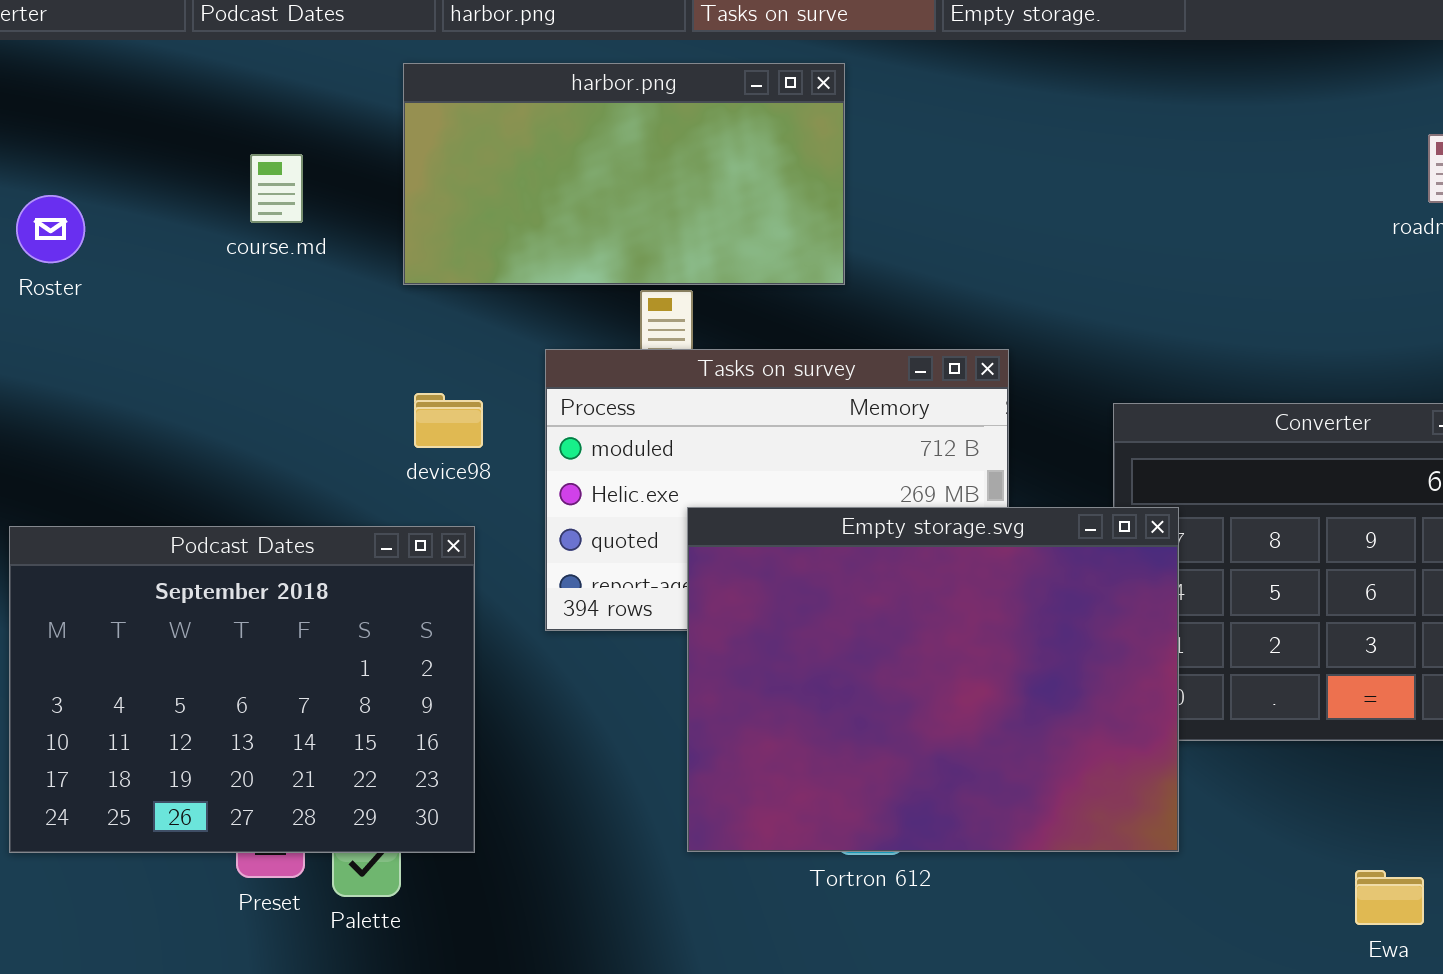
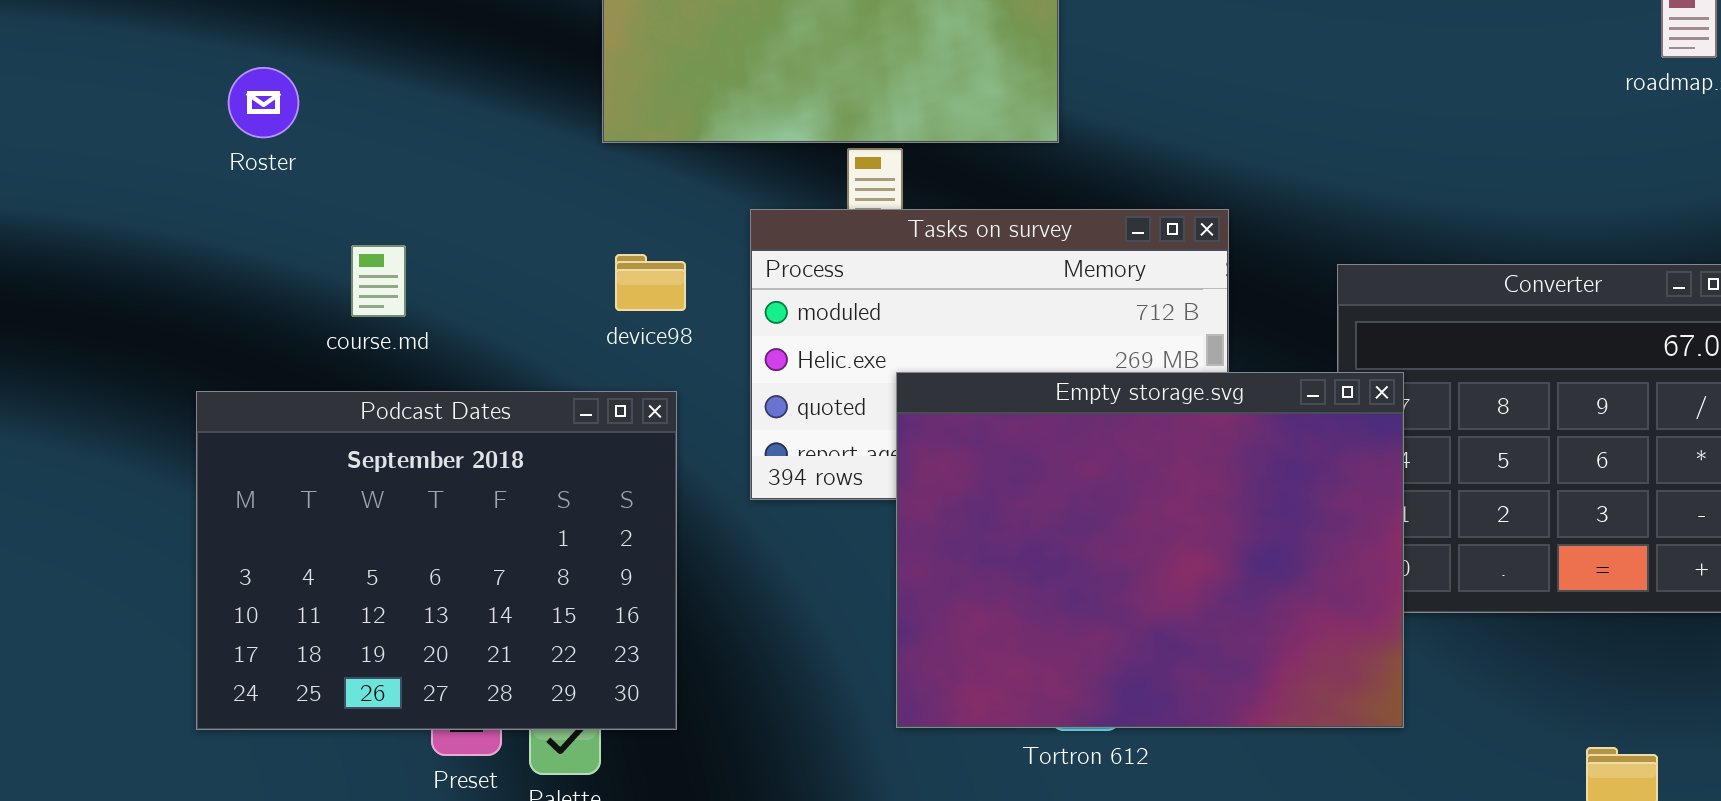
course.md: [250,154,303,223] -> [351,245,406,317], moved
Roster: [16,195,85,263] -> [228,67,299,138], moved

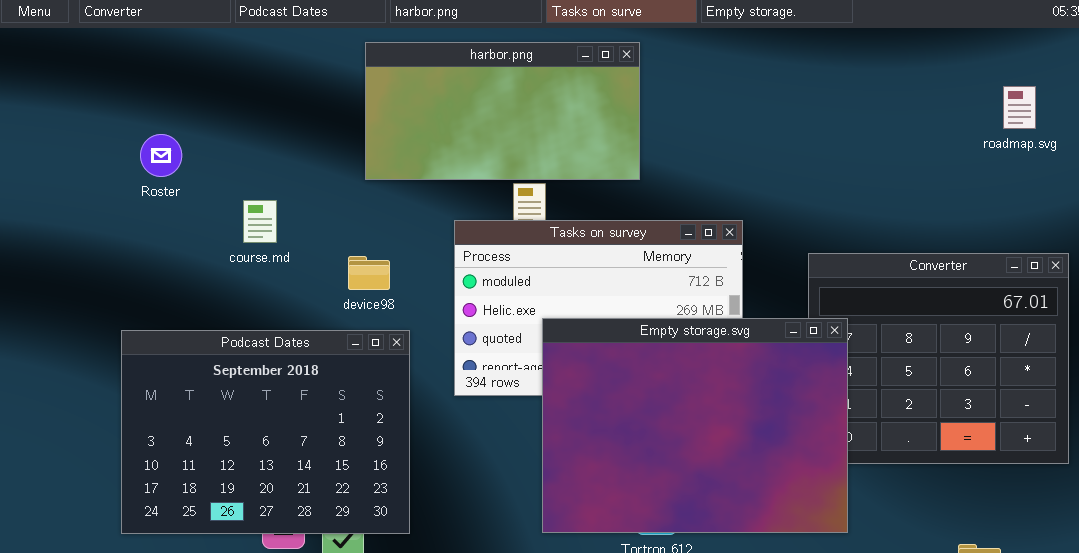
course.md: [351,245,406,317] -> [243,200,277,243], moved
device98: [615,254,686,311] -> [348,256,390,290], moved

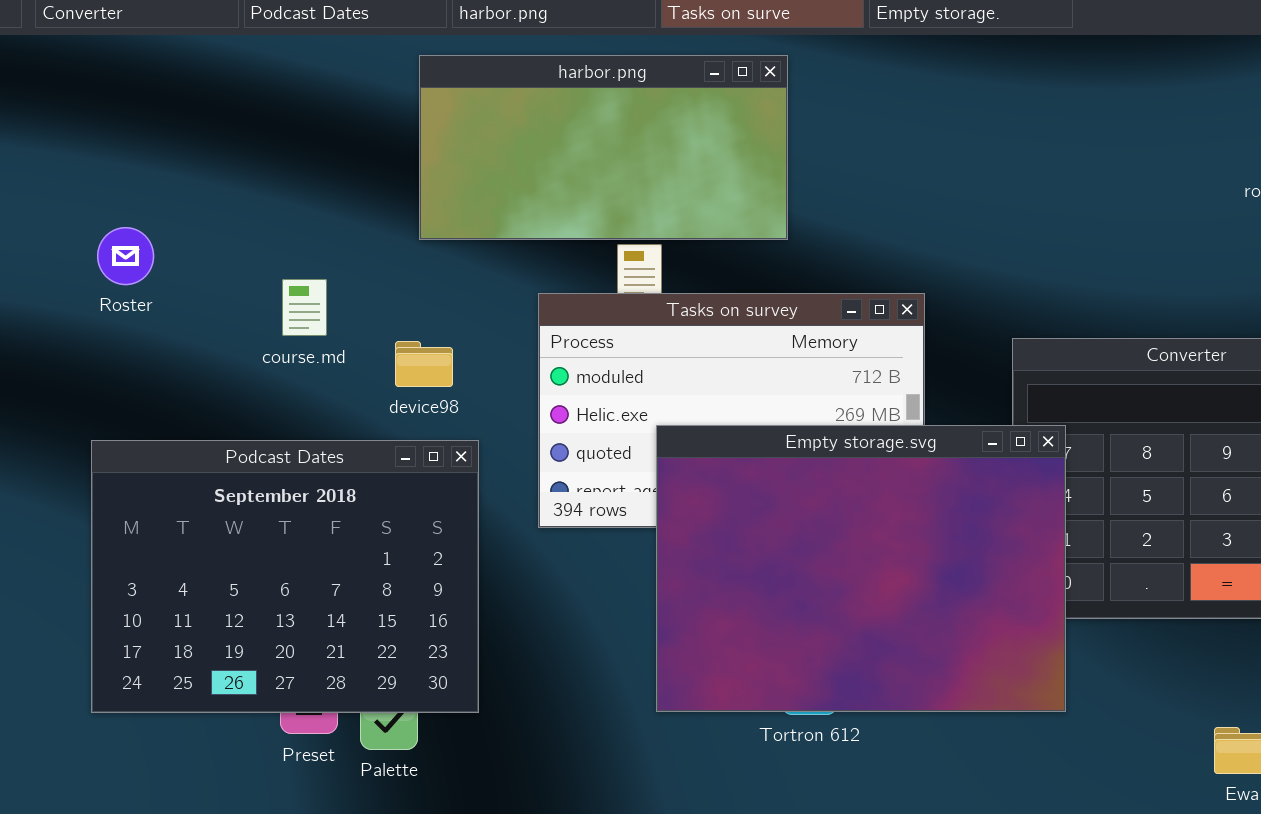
Roster: [140,134,182,177] -> [97,227,154,285], moved
course.md: [243,200,277,243] -> [282,279,327,336], moved

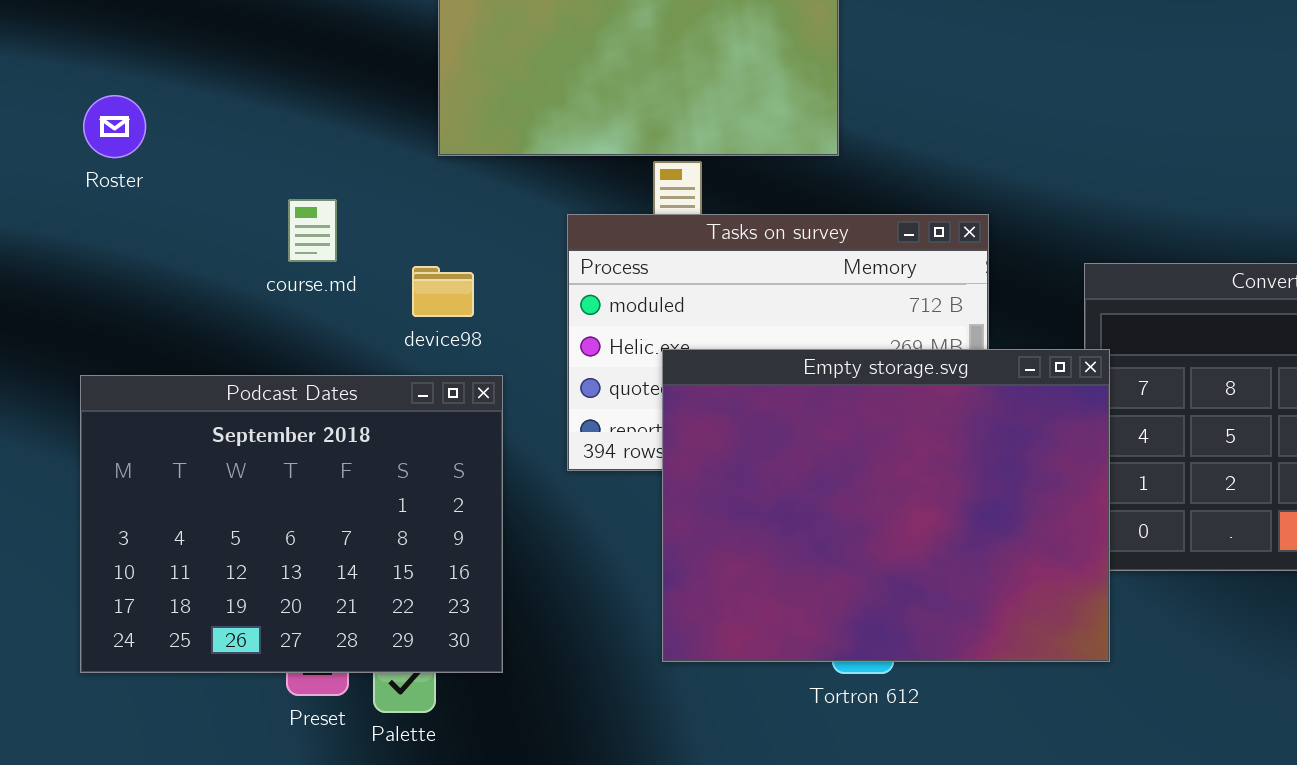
Roster: [97,227,154,285] -> [83,95,146,158], moved
Empty storage.svg: [656,425,1066,712] -> [662,349,1110,662], moved

